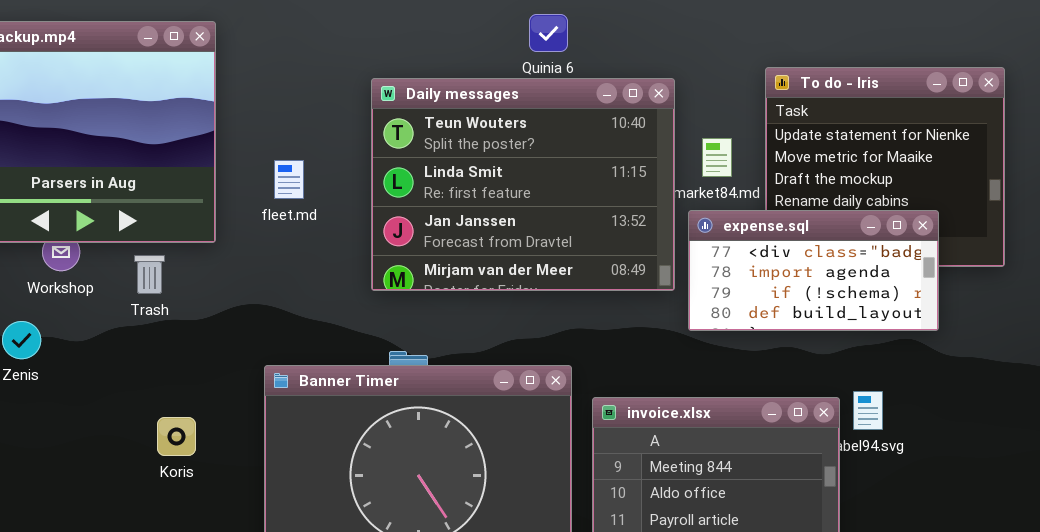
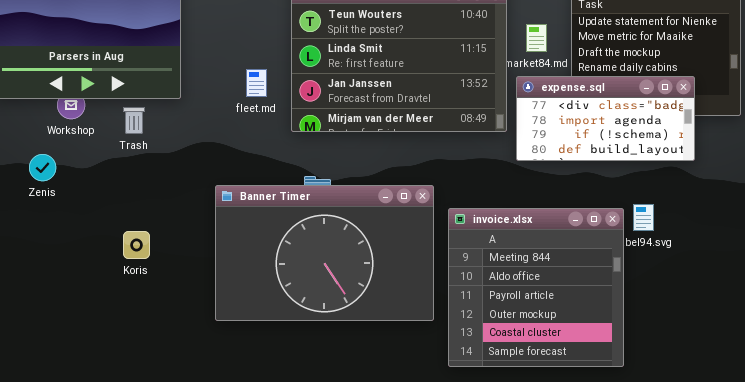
fleet.md: [274,160,304,199] -> [246,69,267,97], moved
Koris: [157,417,196,456] -> [123,231,150,259], moved

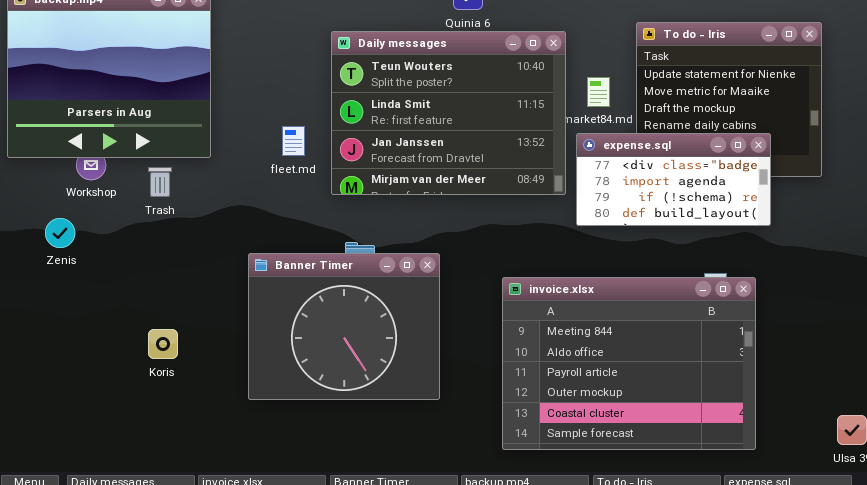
Banner Timer: [215,185,434,321] -> [248,253,440,400], resized
invoice.xlsx: [448,208,624,367] -> [502,277,756,450], resized
Koris: [123,231,150,259] -> [148,329,178,359], moved

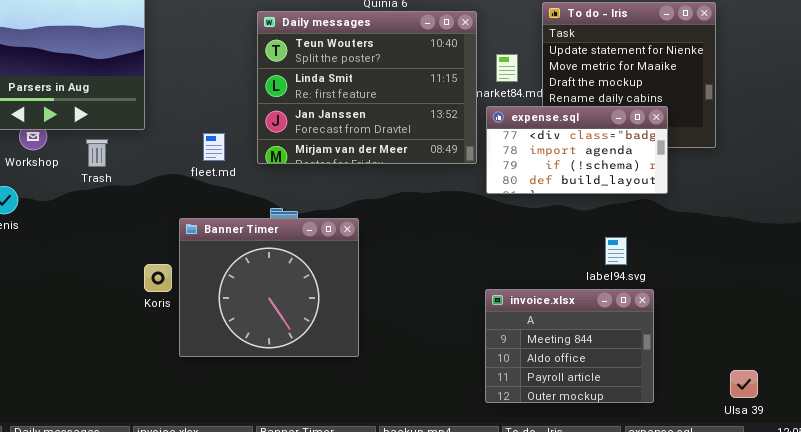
fleet.md: [282,126,305,156] -> [203,133,225,161], moved
invoice.xlsx: [502,277,756,450] -> [485,289,654,403], resized
Koris: [148,329,178,359] -> [144,264,172,292], moved

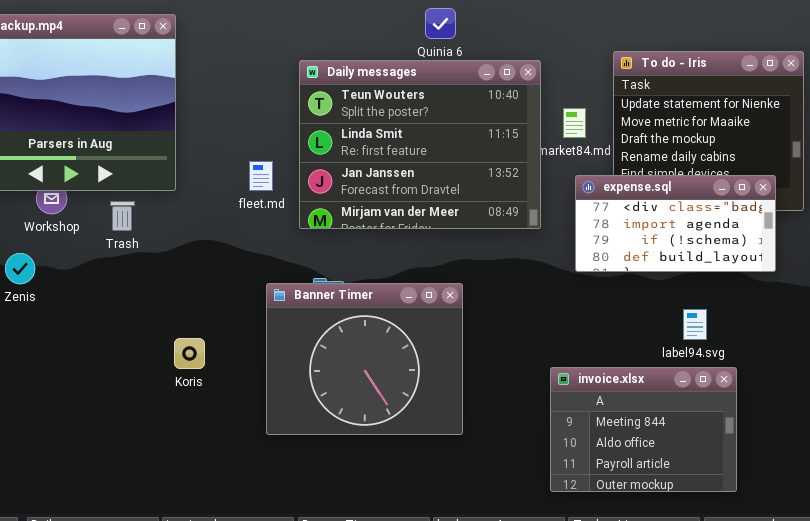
expense.sql: [486,106,668,194] -> [575,175,776,272], moved
fleet.md: [203,133,225,161] -> [249,161,273,191], moved
Banner Timer: [179,218,359,357] -> [266,283,463,435], moved

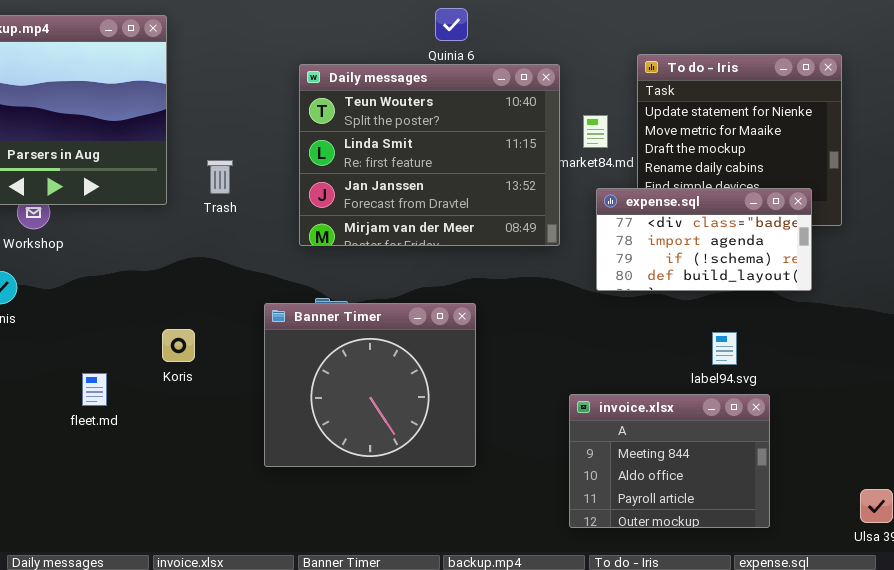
fleet.md: [249,161,273,191] -> [82,373,107,406], moved
Trash: [110,201,135,231] -> [207,160,233,194], moved
Koris: [174,338,205,369] -> [162,329,195,362], moved

